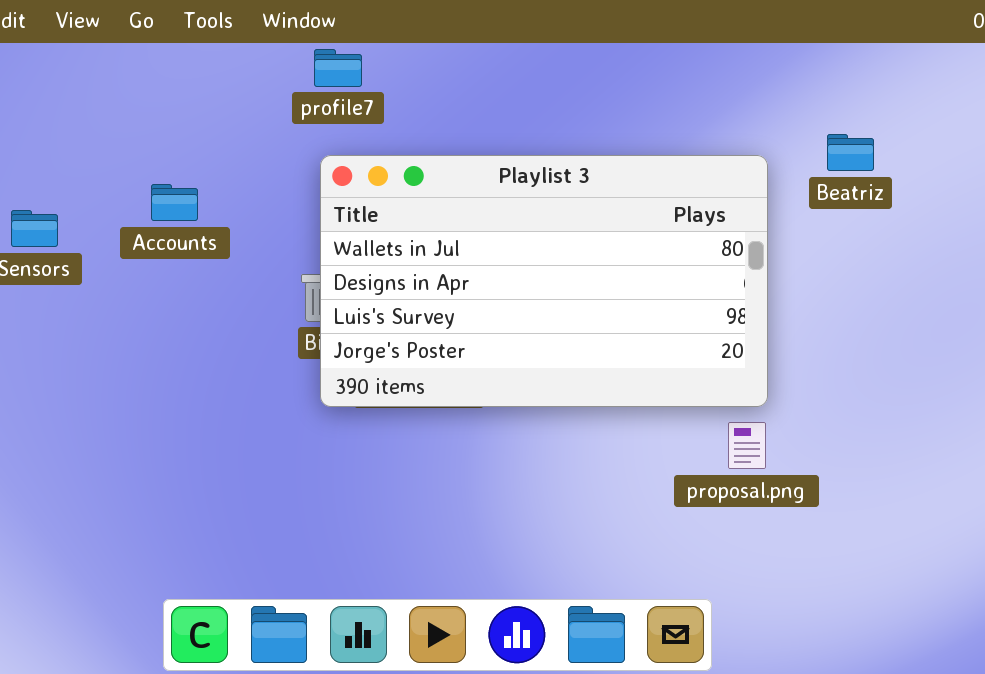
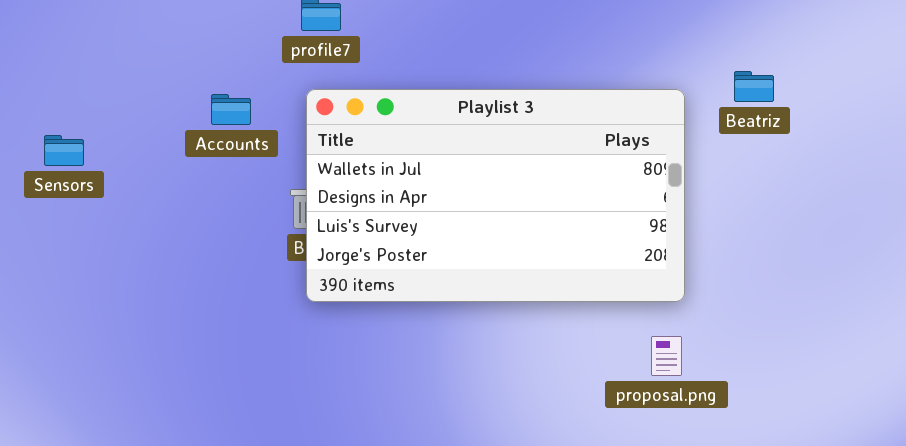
Accounts: [151,184,198,221] -> [211,94,251,125], moved
proposal.png: [728,422,766,469] -> [651,336,682,376], moved

